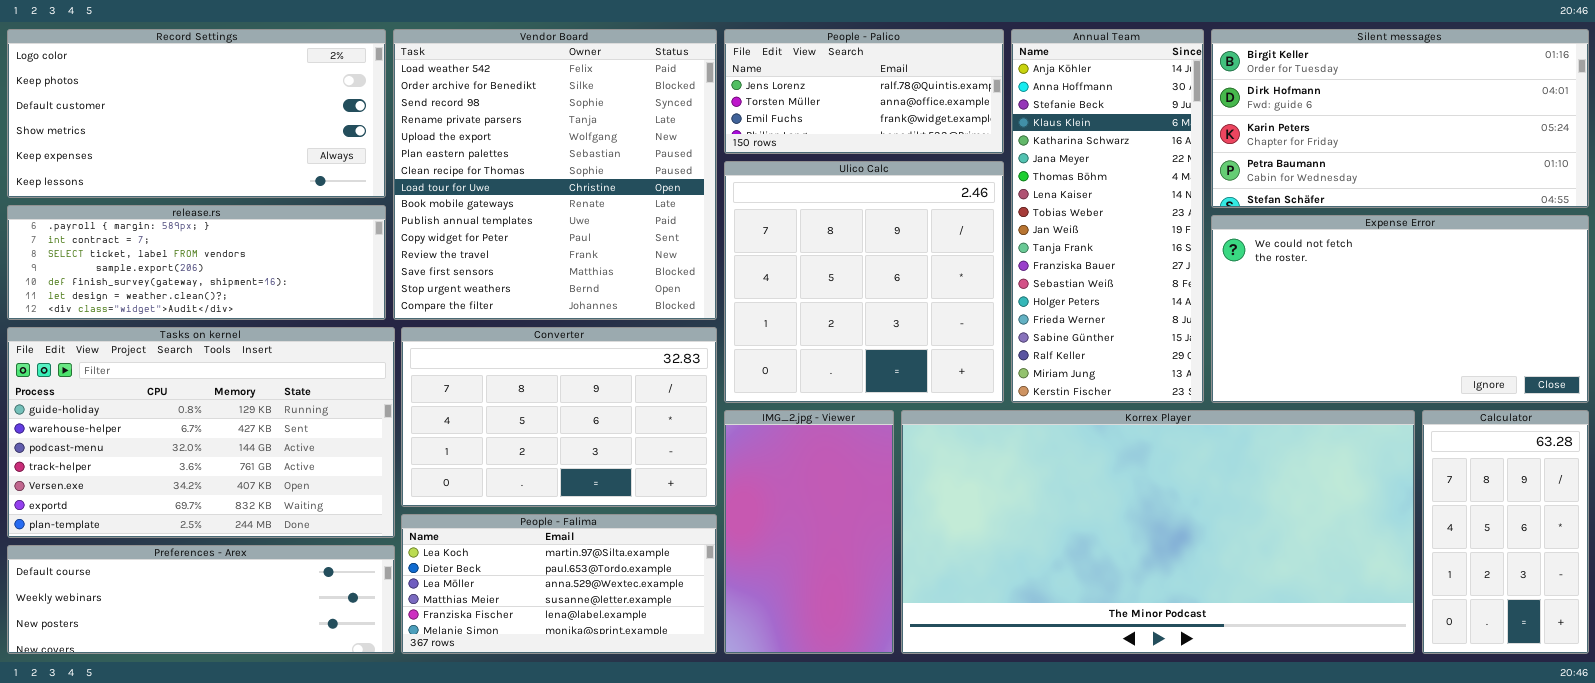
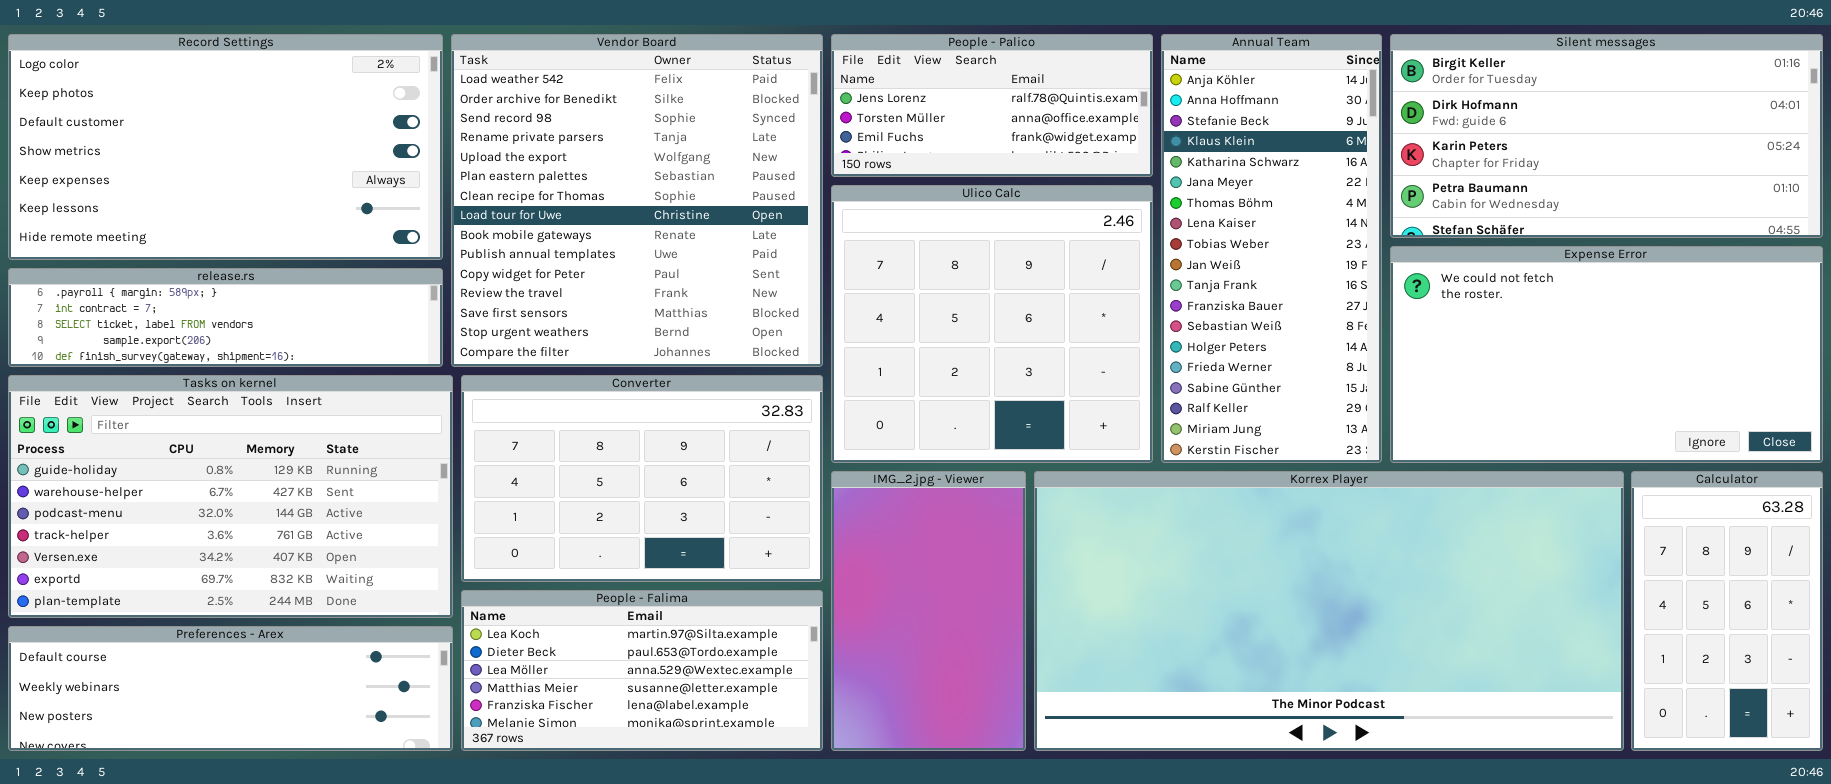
Record Settings: [7,29,386,198] -> [8,34,443,260], resized
release.rs: [7,205,386,320] -> [8,268,443,367], resized

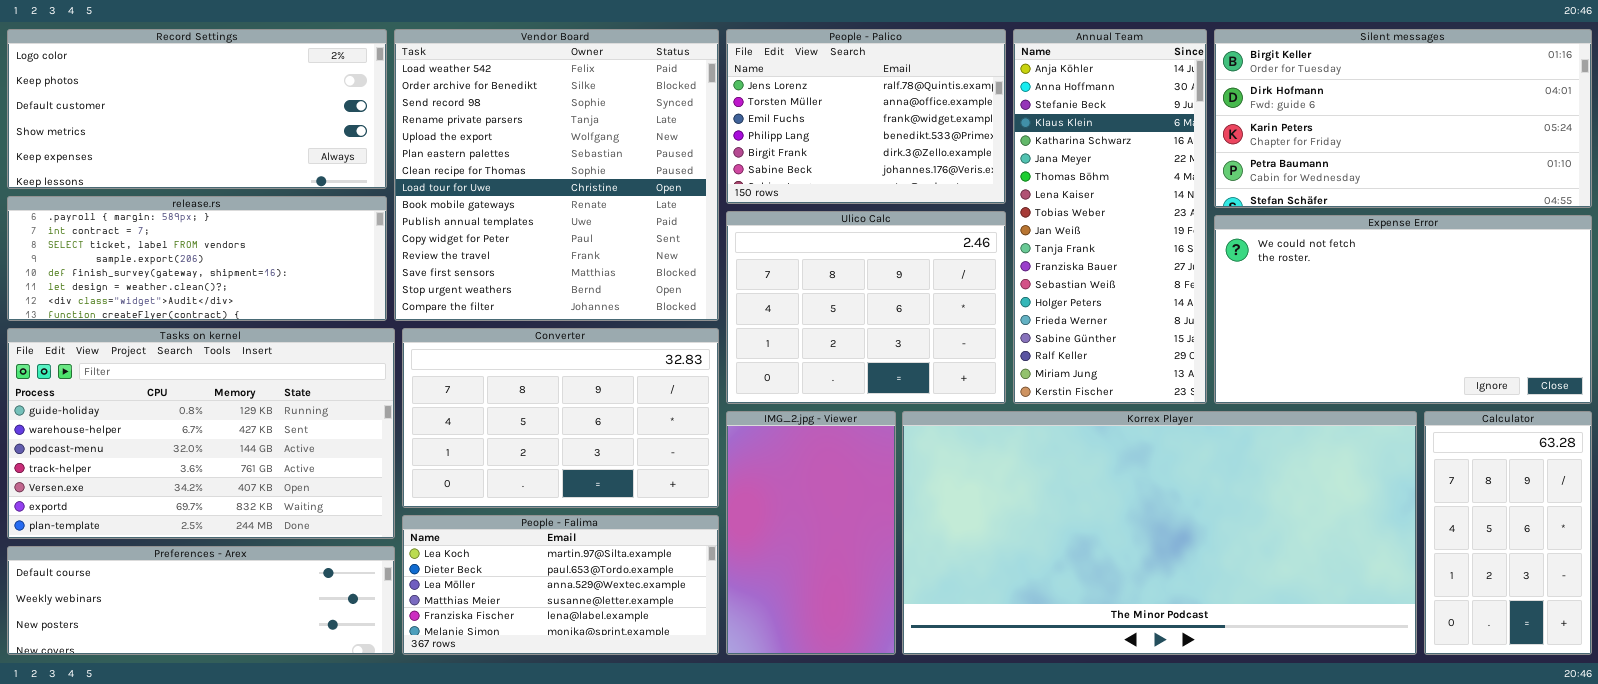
Record Settings: [8,34,443,260] -> [7,29,387,189], resized
People - Palico: [831,34,1153,177] -> [726,29,1006,204], resized
Ulico Calc: [831,185,1153,463] -> [726,211,1006,404], resized
release.rs: [8,268,443,367] -> [7,196,387,321], resized

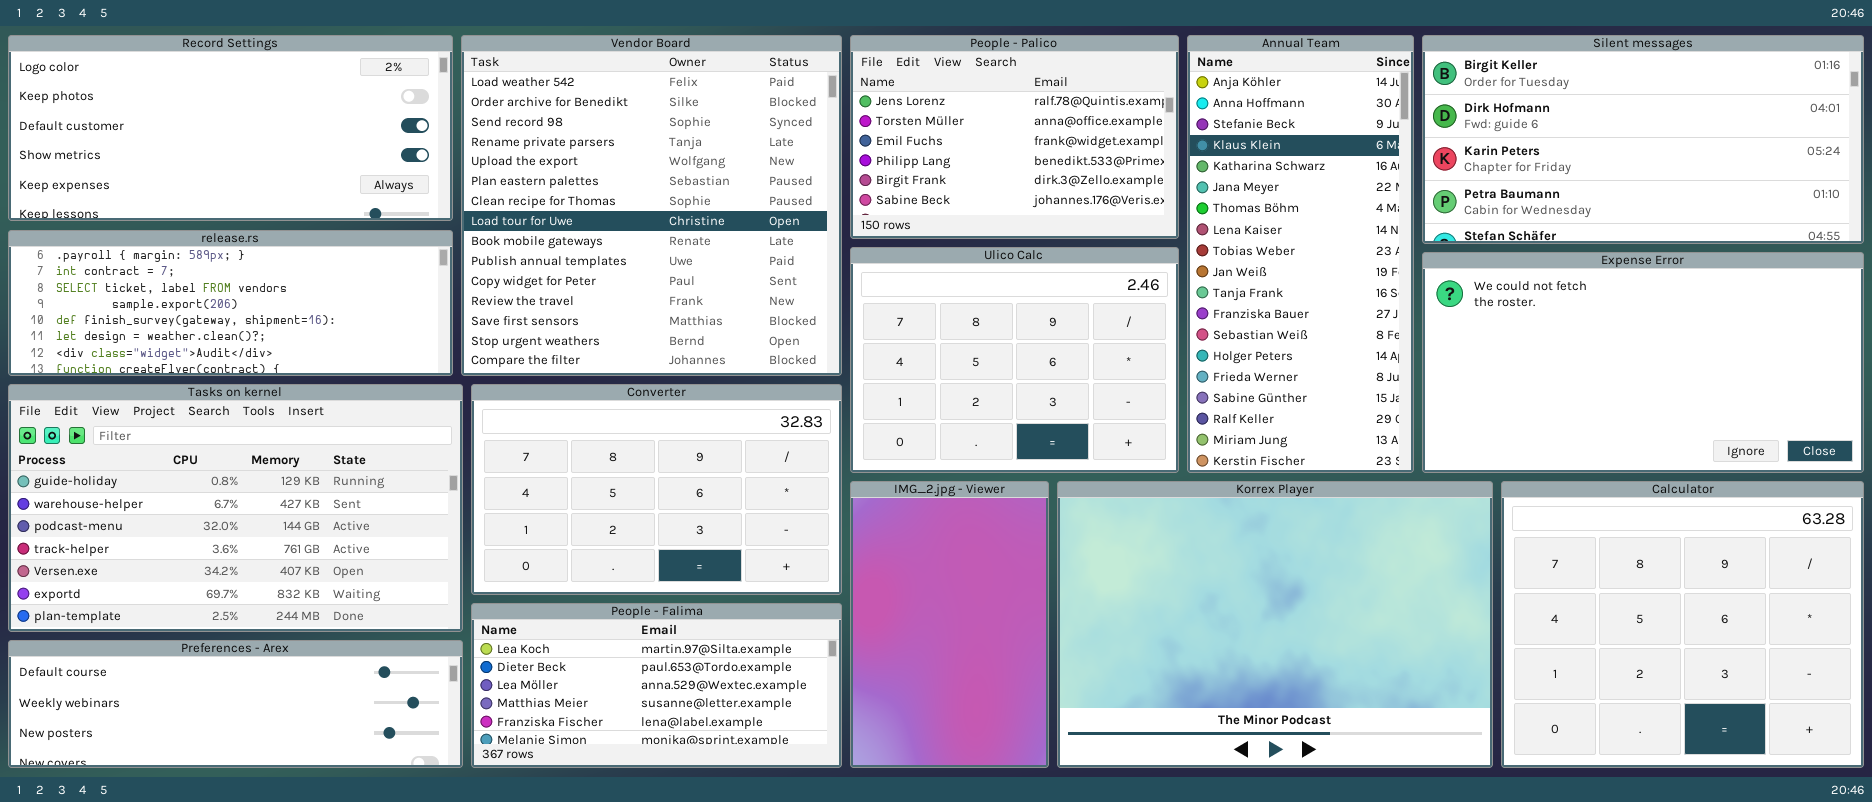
Korrex Player: [902,411,1417,655] -> [1057,481,1493,768], resized
Calculator: [1424,411,1592,655] -> [1501,481,1864,768], resized

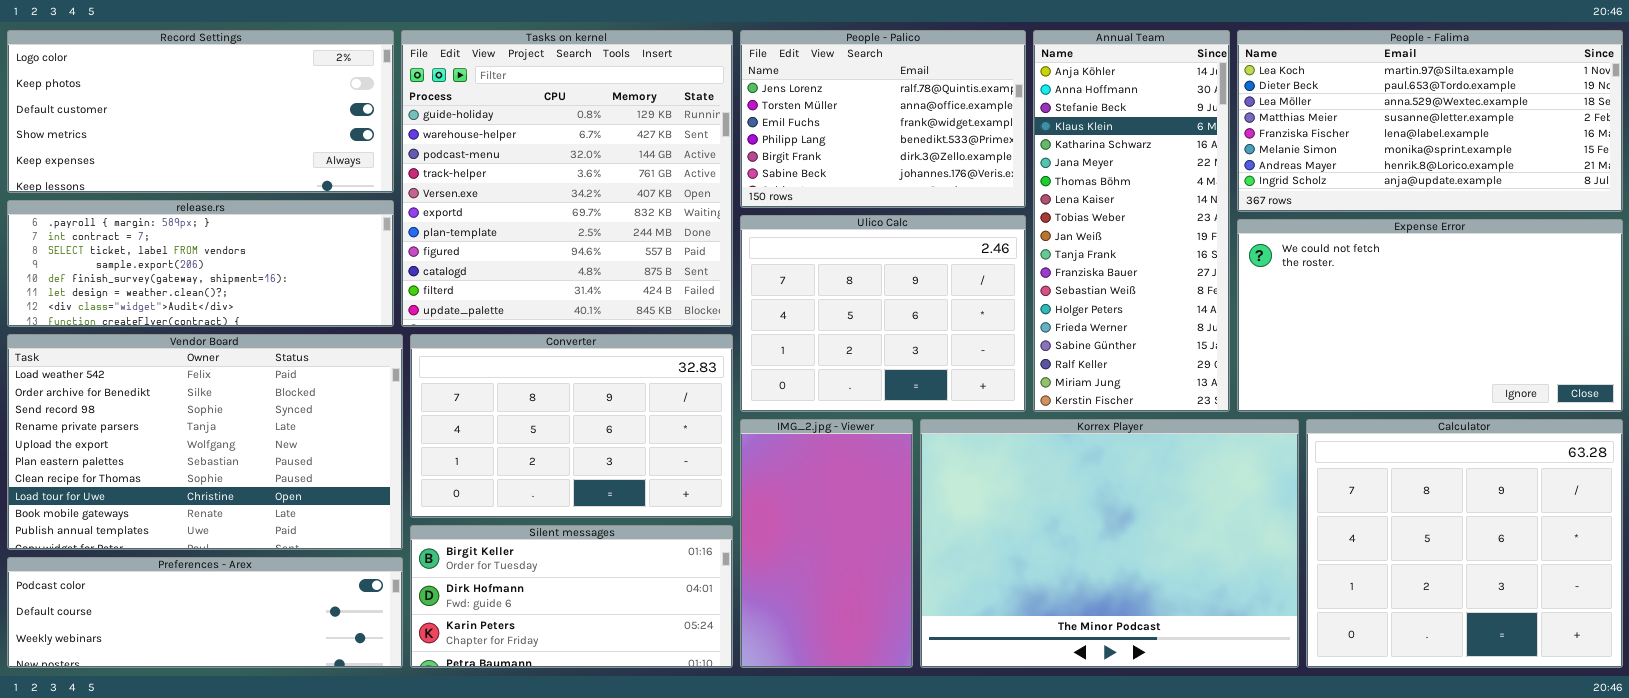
Vendor Board: [461,35,842,376] -> [7,334,403,550], moved, resized
Silent messages: [1422,35,1864,244] -> [410,525,733,668], moved, resized
Tasks on kernel: [8,384,463,632] -> [401,30,733,327], moved, resized
People - Falima: [471,603,842,768] -> [1237,30,1623,212], moved, resized
Preferences - Arex: [8,640,463,768] -> [7,557,403,668], scrolled up 1 row

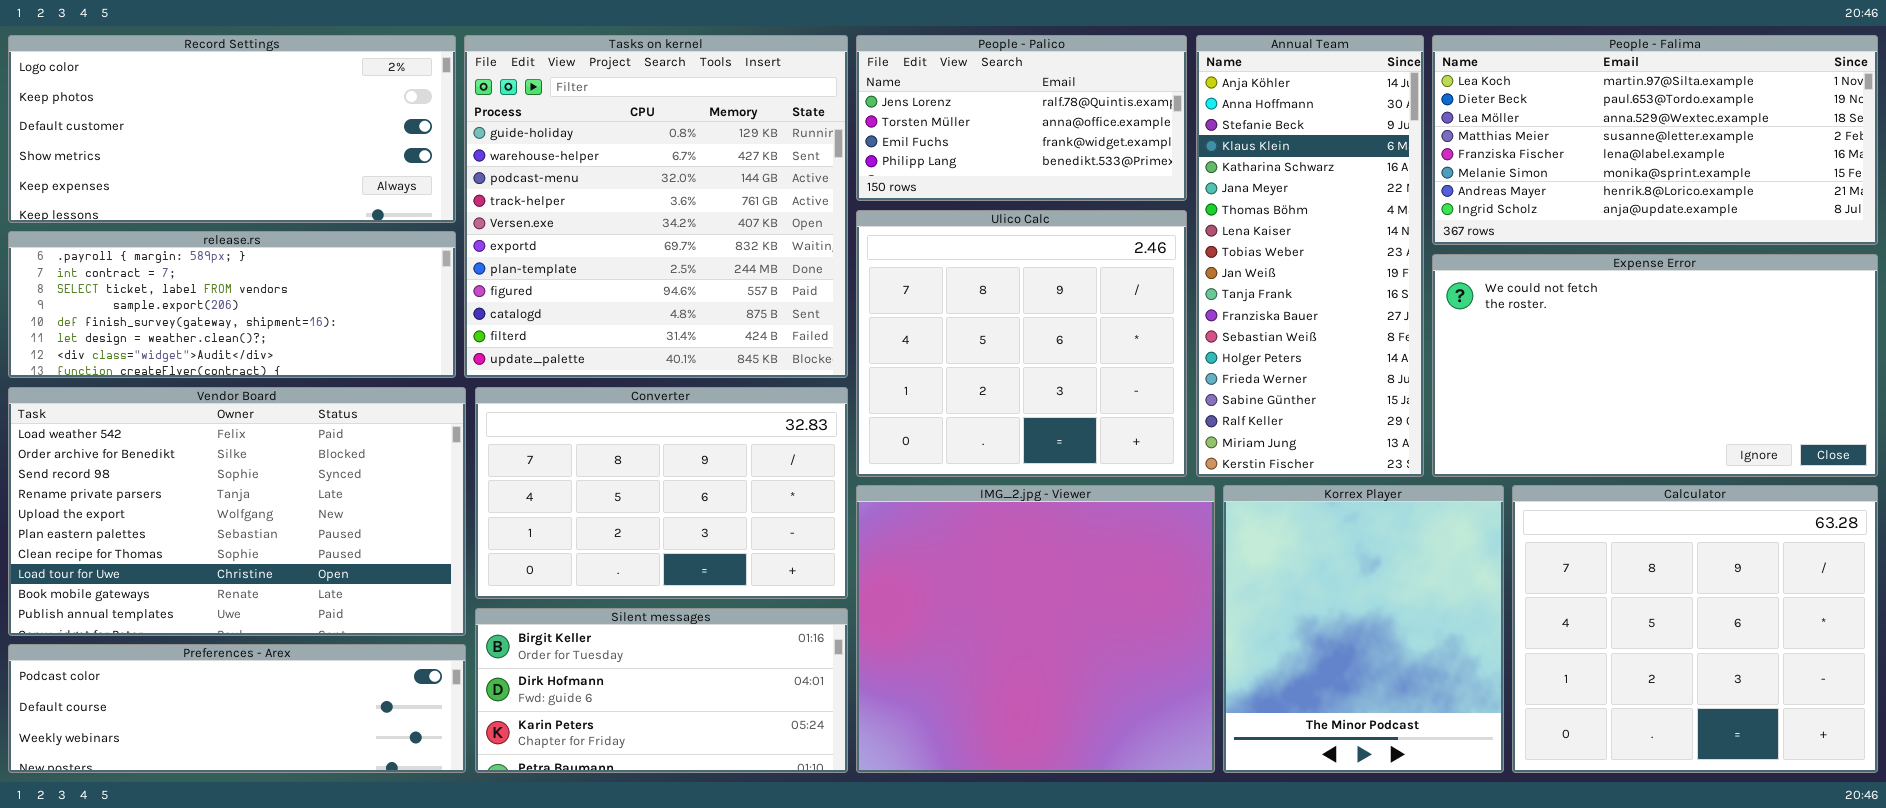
People - Palico: [740,30,1026,208] -> [856,35,1187,201], resized
Ulico Calc: [740,215,1026,412] -> [856,210,1187,477], resized
IMG_2.jpg - Viewer: [740,419,913,668] -> [856,485,1215,773], resized
Korrex Player: [920,419,1299,668] -> [1223,485,1504,773], resized

